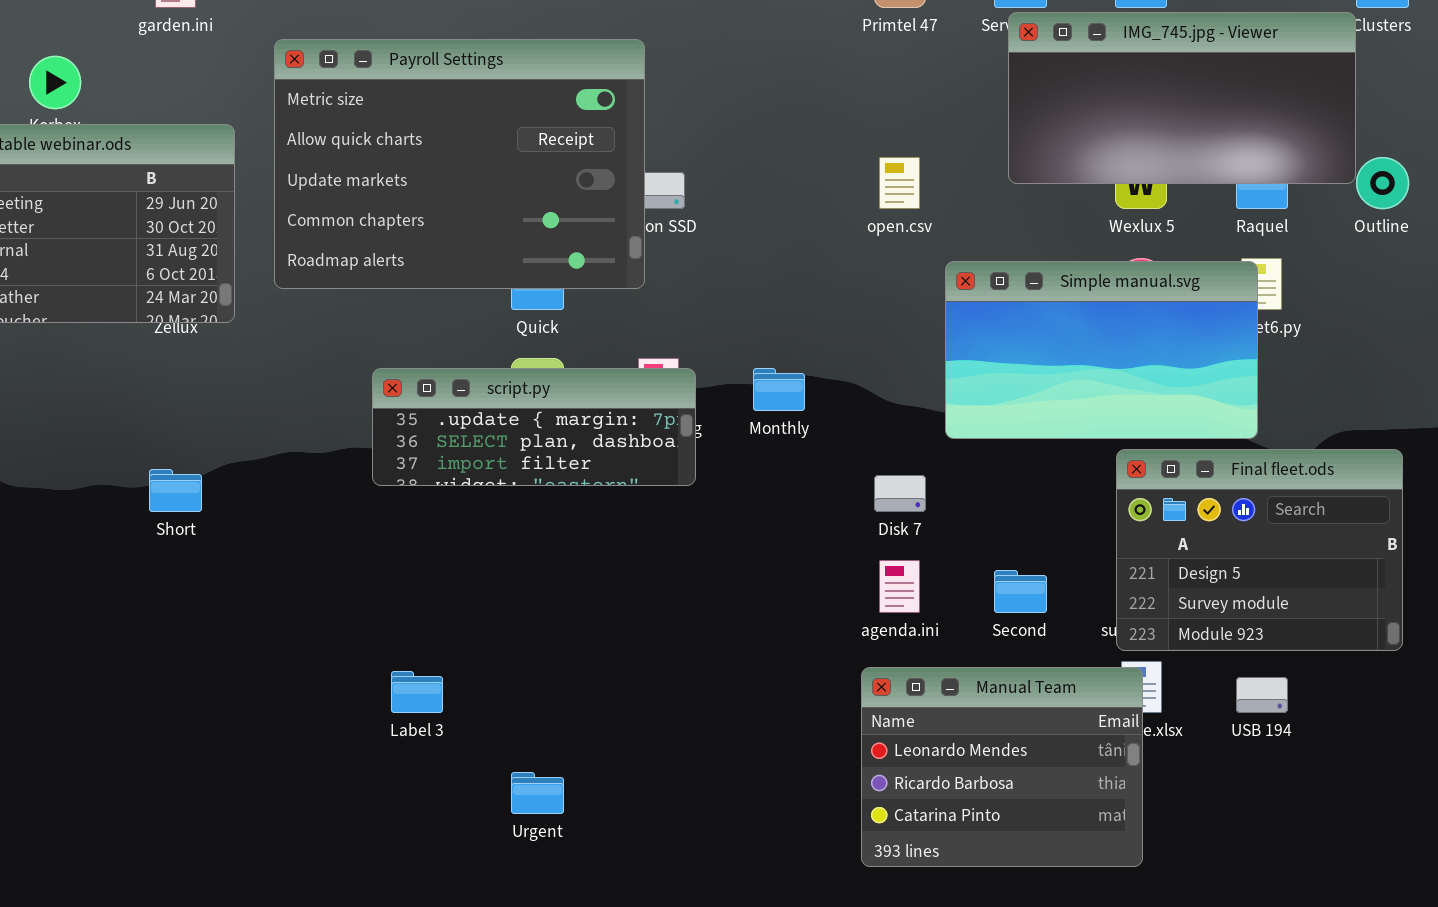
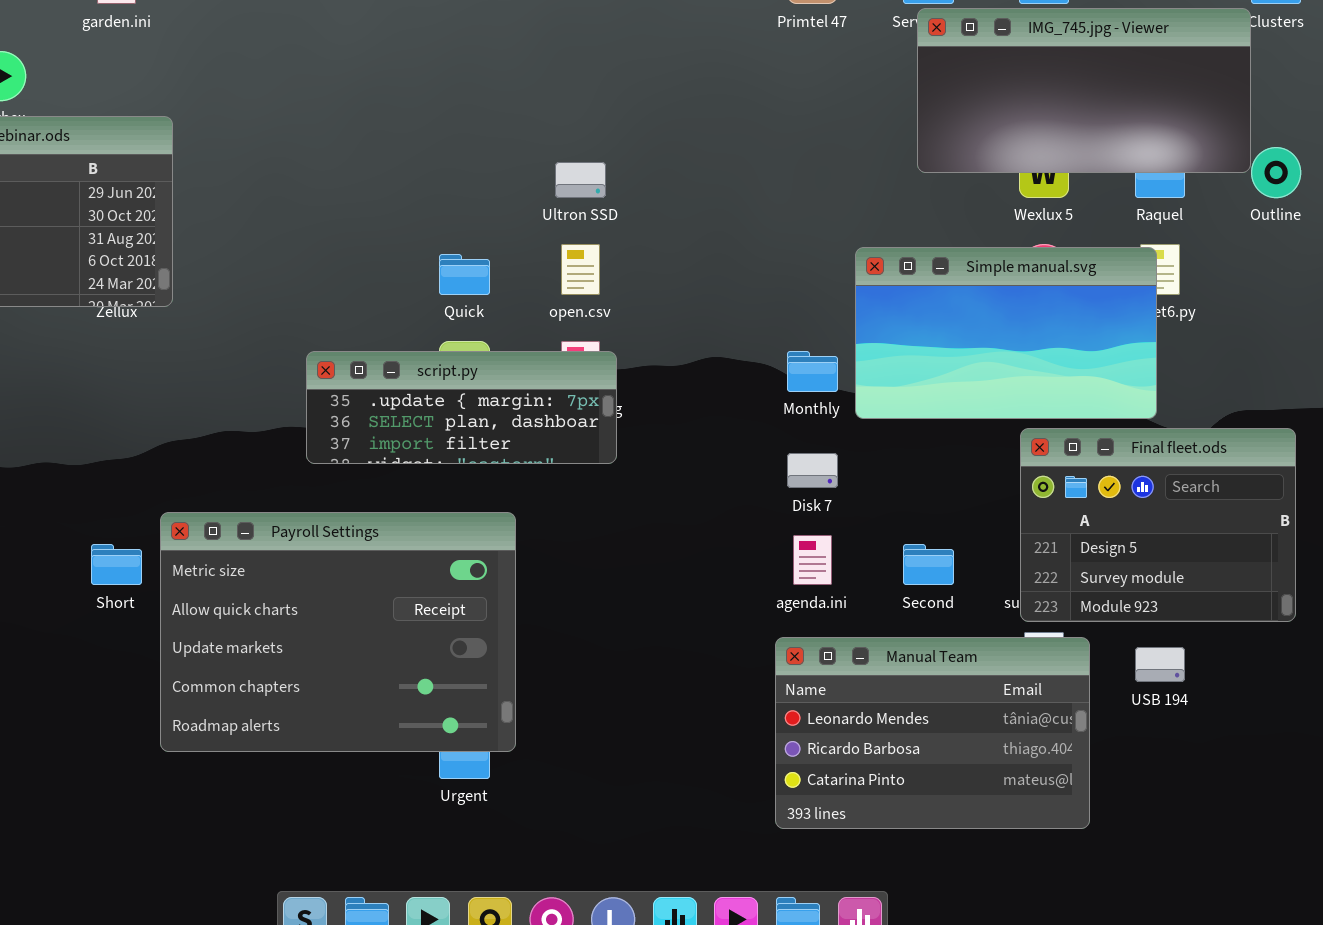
Payroll Settings: [274,39,645,289] -> [160,512,516,752], moved
open.csv: [879,157,920,209] -> [561,244,600,295], moved
Monthly: [753,368,805,411] -> [787,351,838,392], moved
Short: [149,469,202,512] -> [91,544,142,585], moved
Manual Team: [861,667,1143,867] -> [775,637,1090,829], resized

